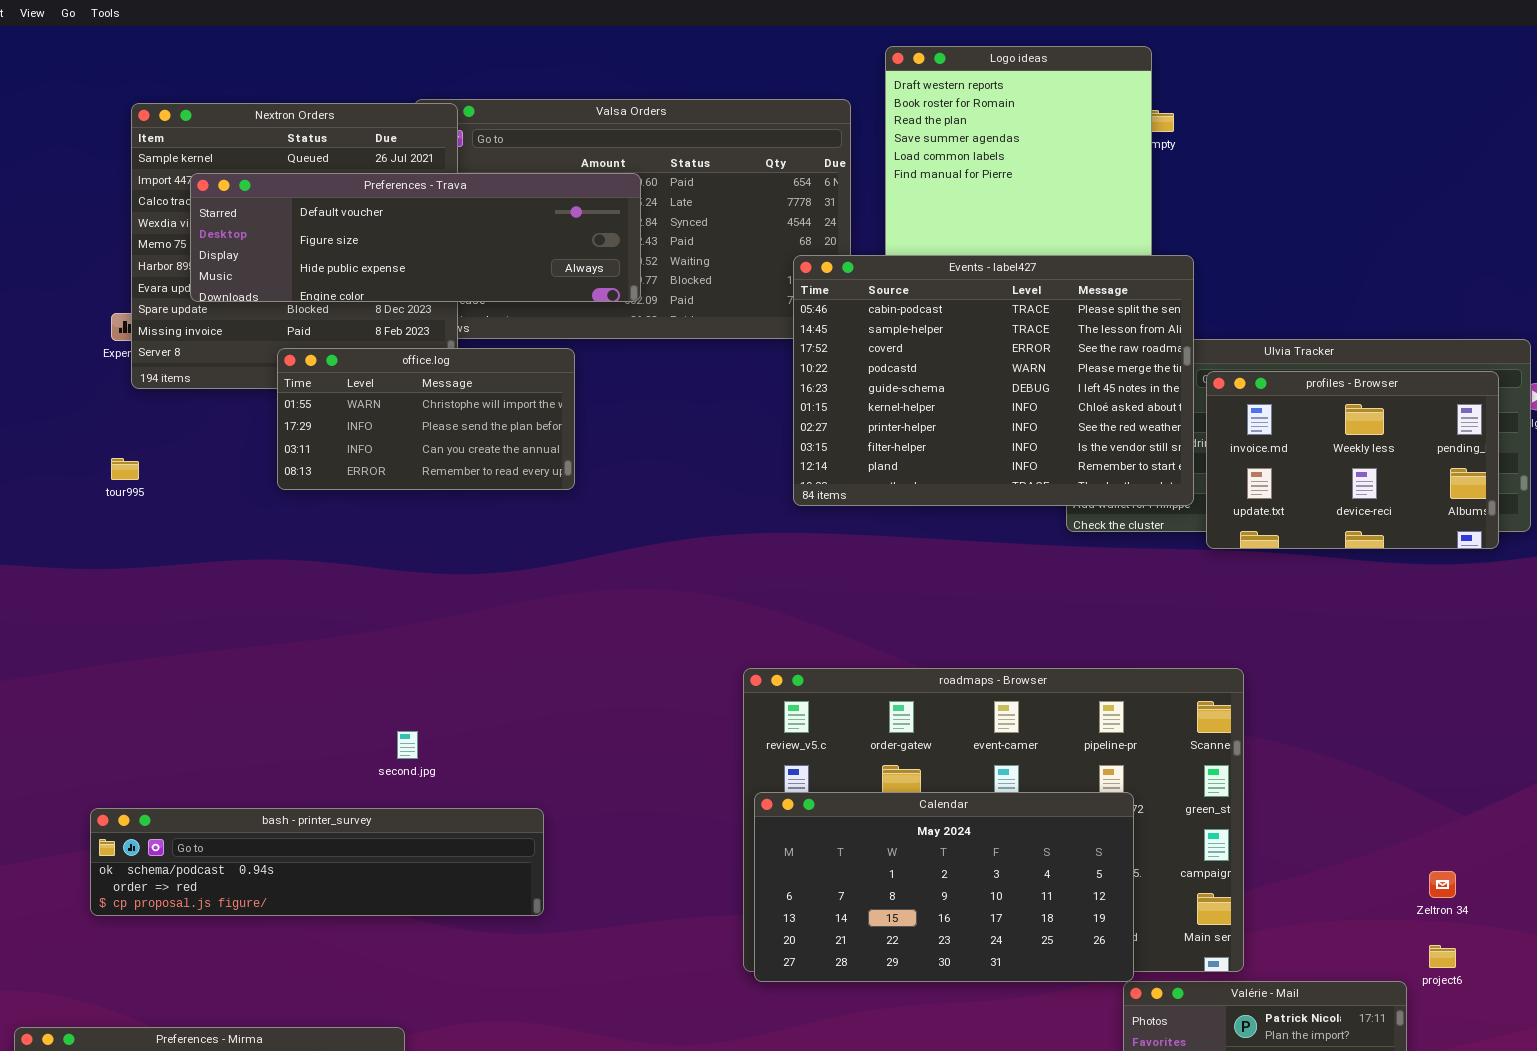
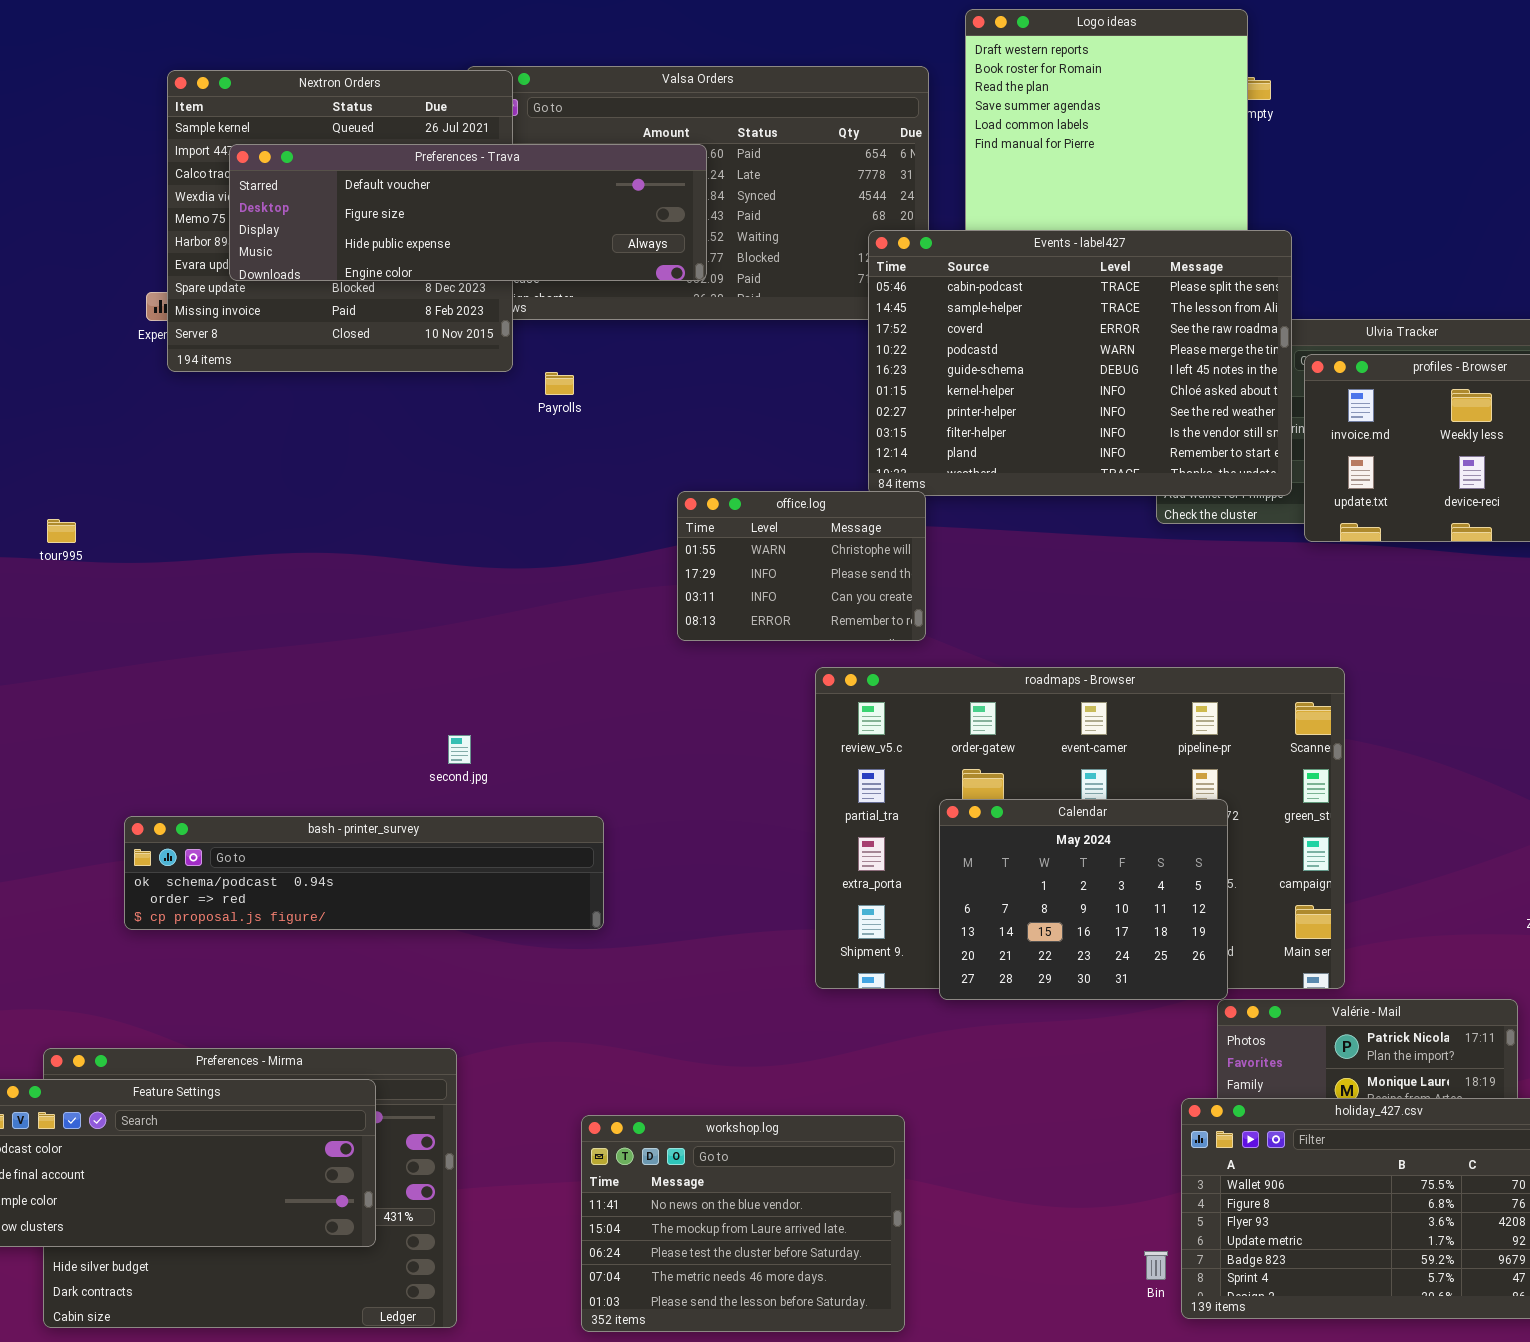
office.log: [277,348,575,490] -> [677,491,926,641], moved, resized
tour995: [111,458,139,480] -> [47,519,76,543], moved
Calendar: [754,792,1134,982] -> [939,799,1228,1000], resized

